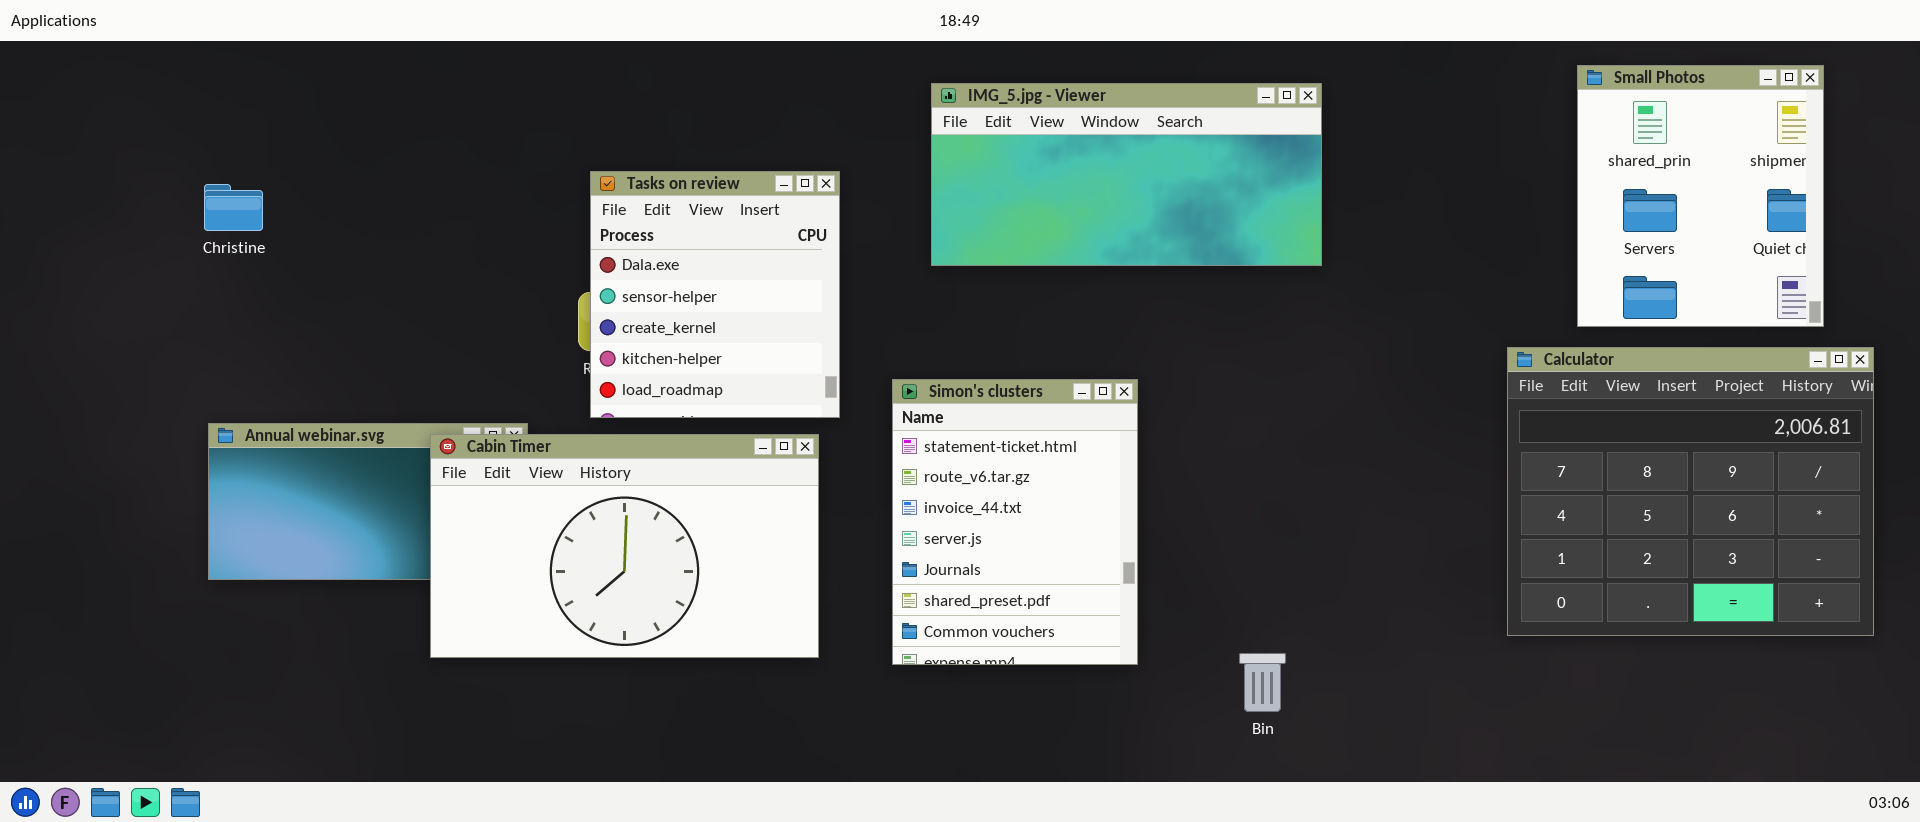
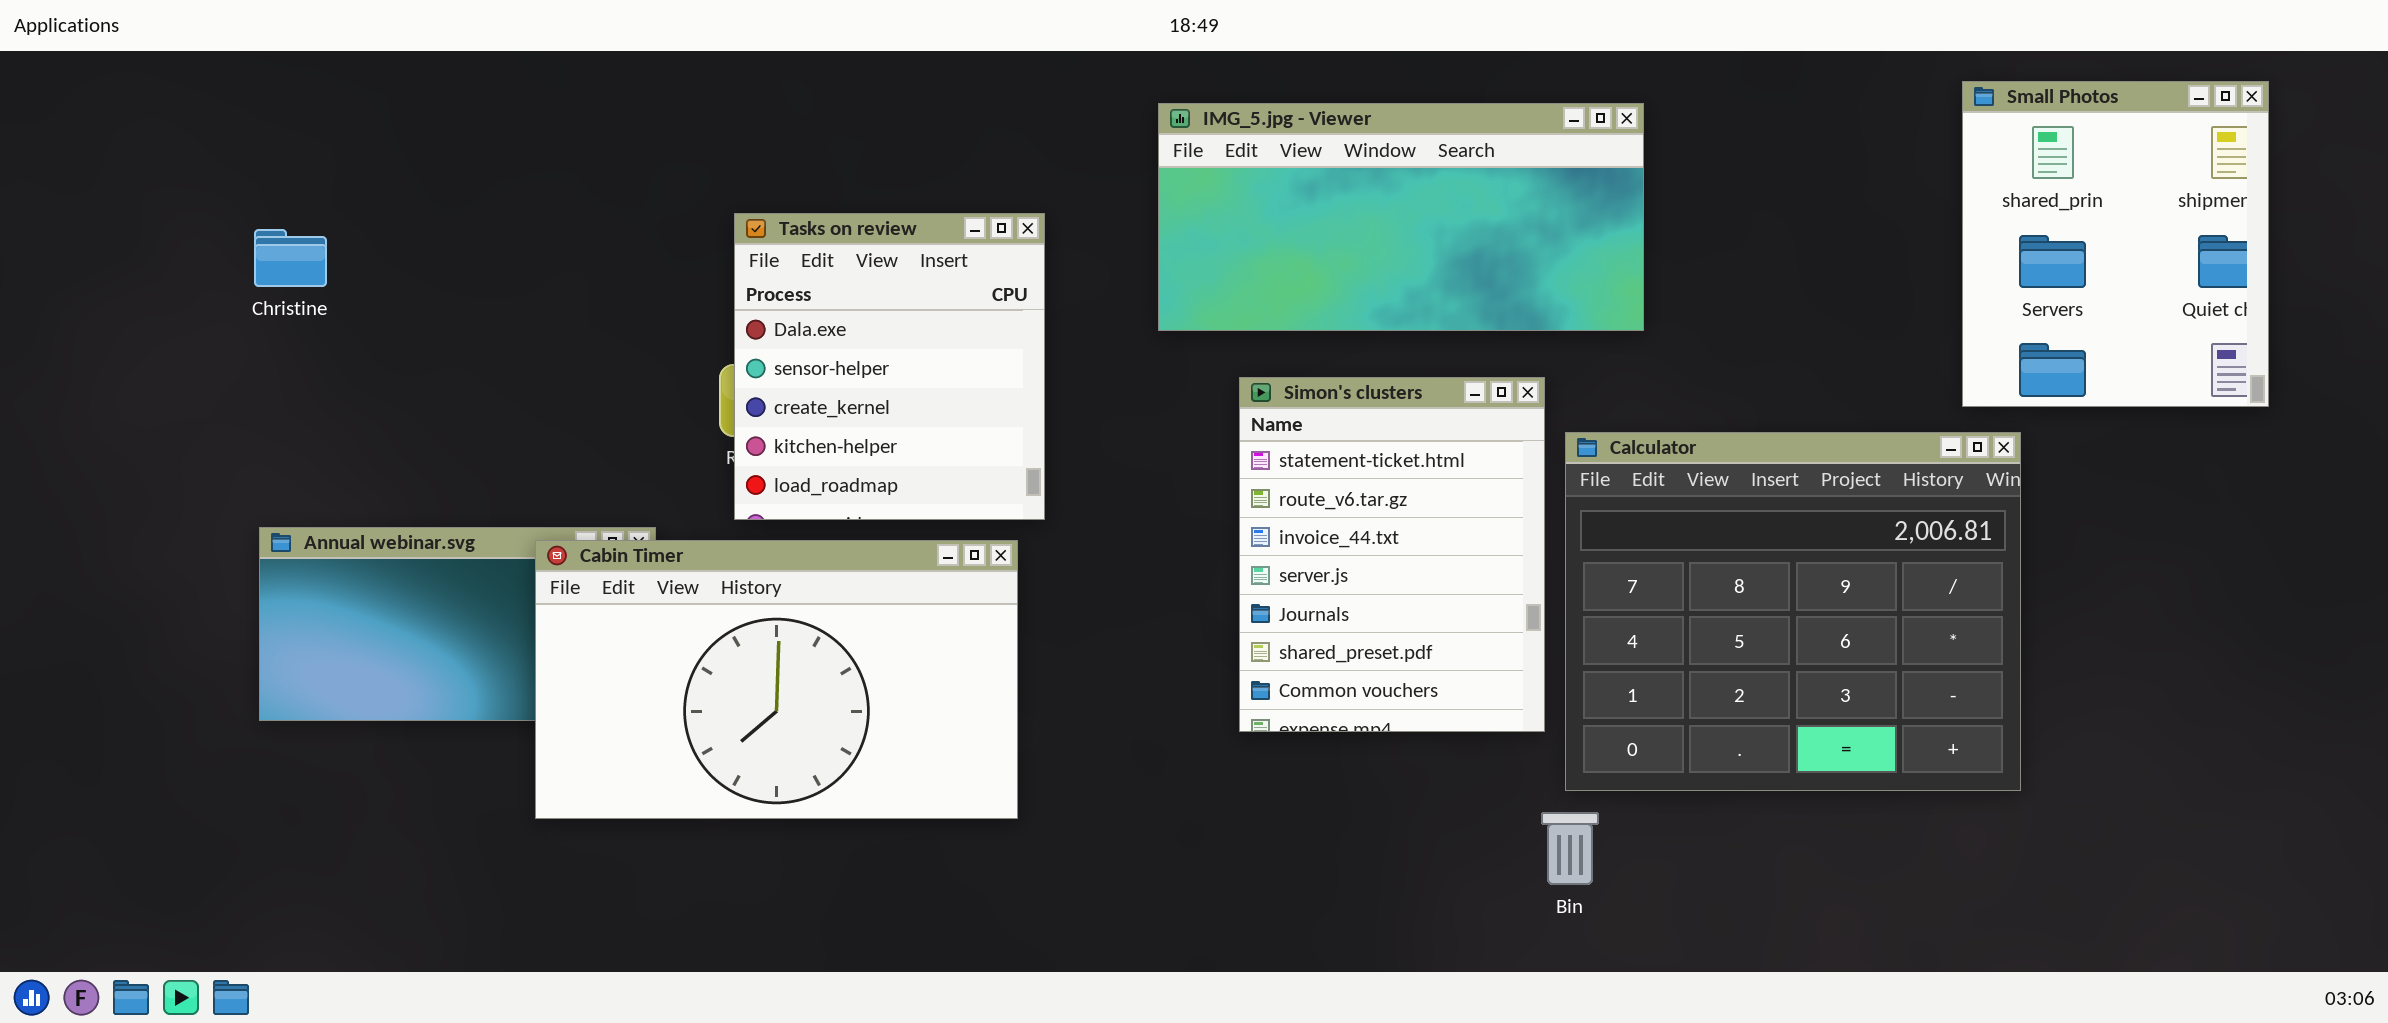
Calculator: [1507,347,1874,636] -> [1565,432,2021,791], moved
Simon's clusters: [892,379,1138,665] -> [1239,377,1545,732], moved

